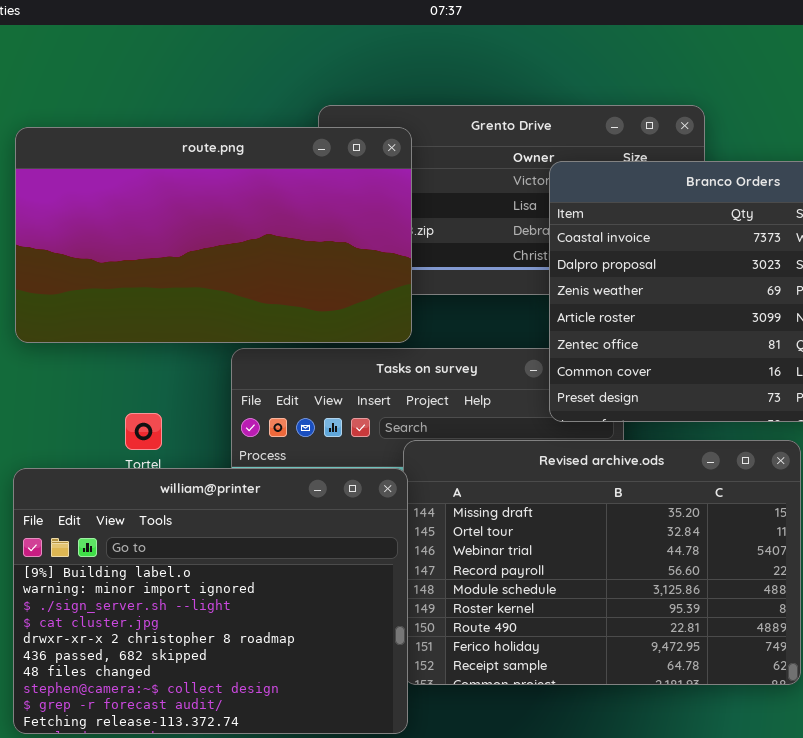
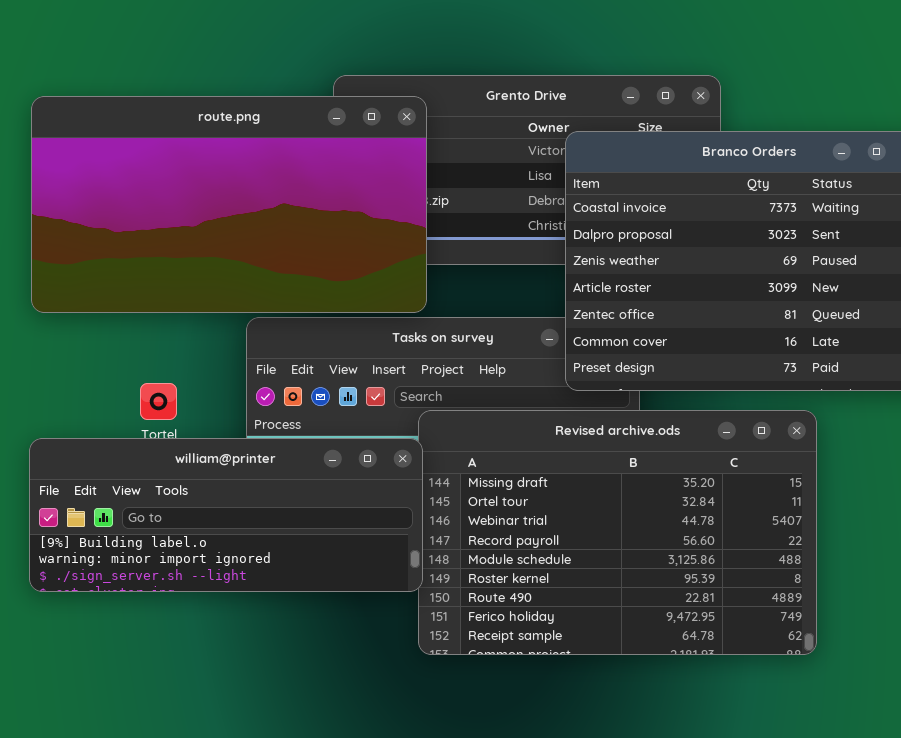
william@printer: [13,468,408,734] -> [29,438,423,592], resized

